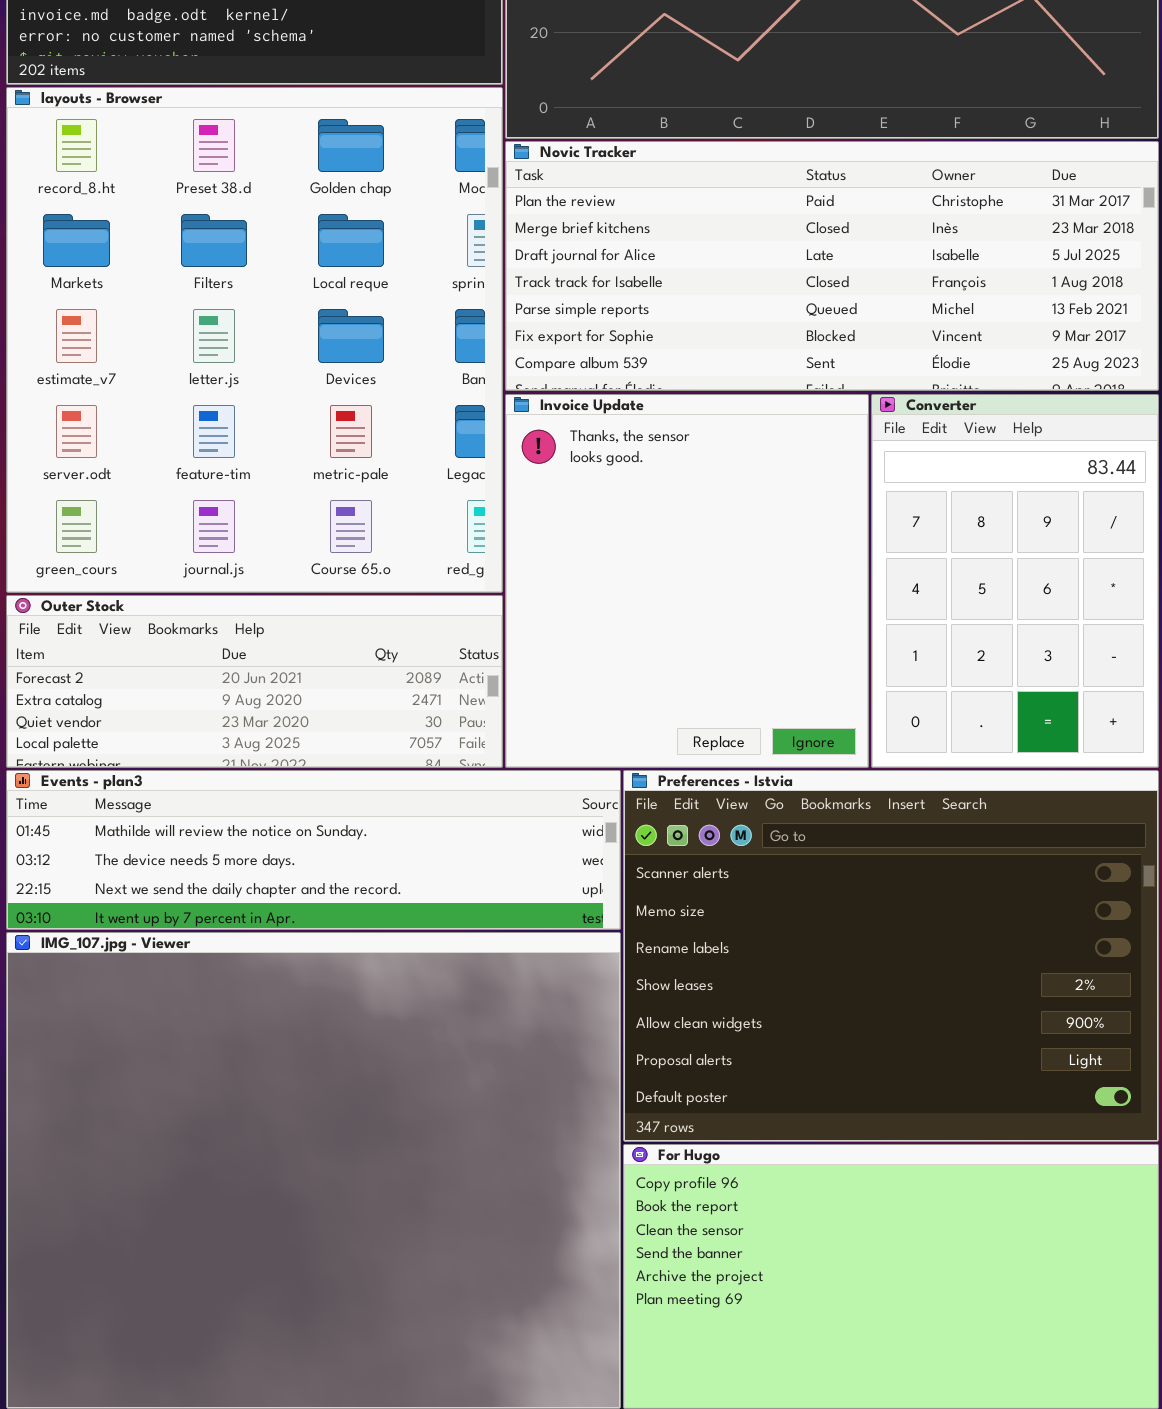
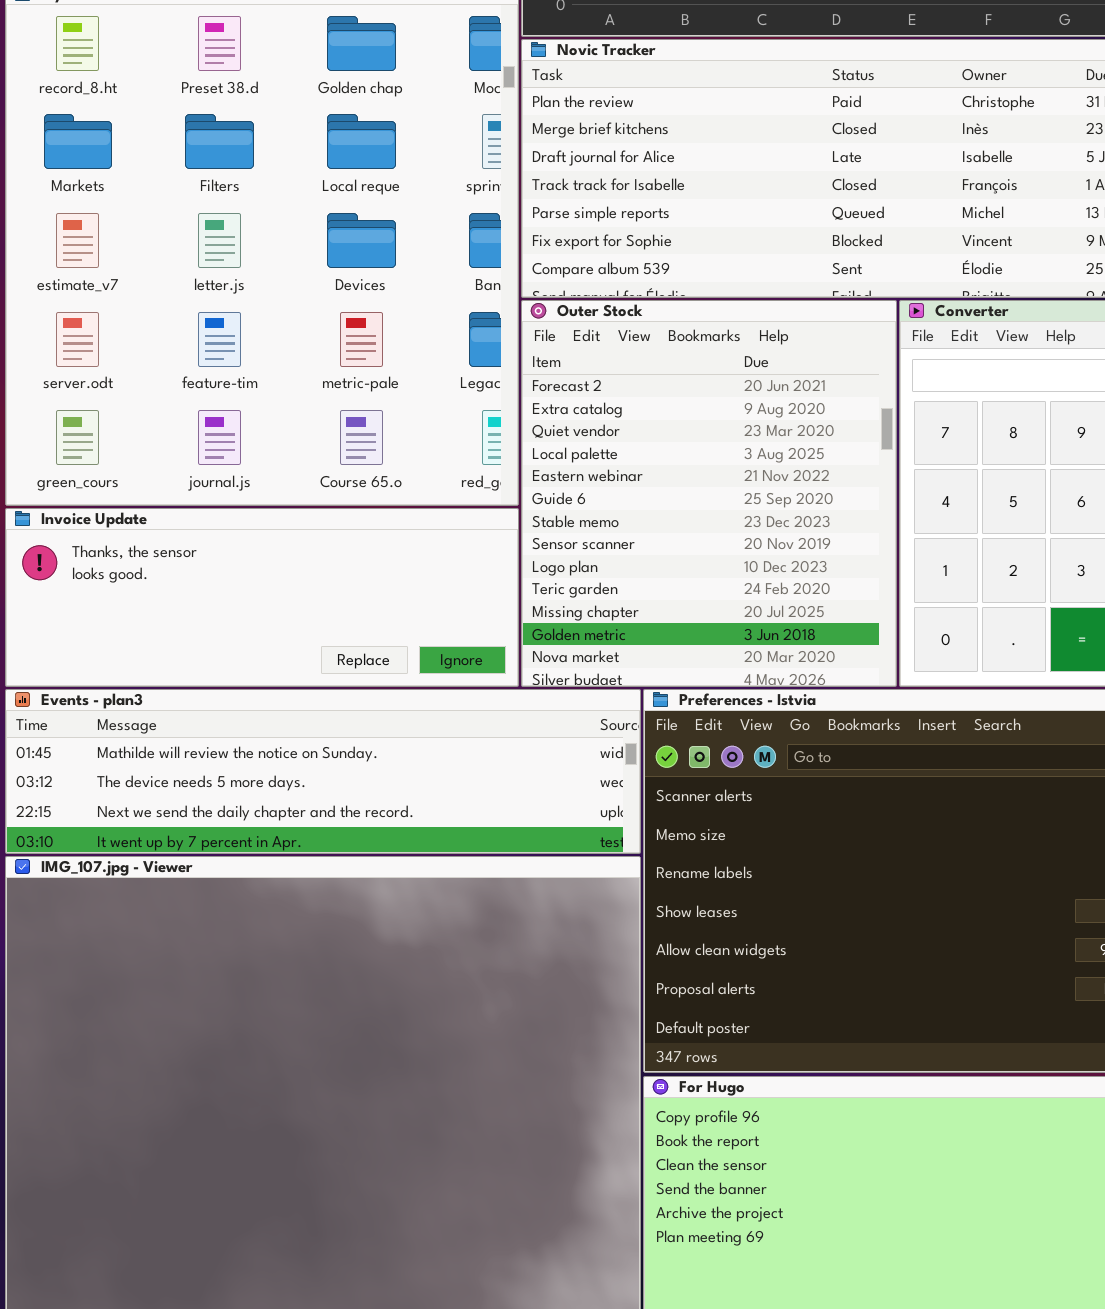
Invoice Update: [505,394,869,768] -> [5,508,519,687], moved, resized
Outer Stock: [6,595,503,768] -> [521,300,897,687], moved, resized

